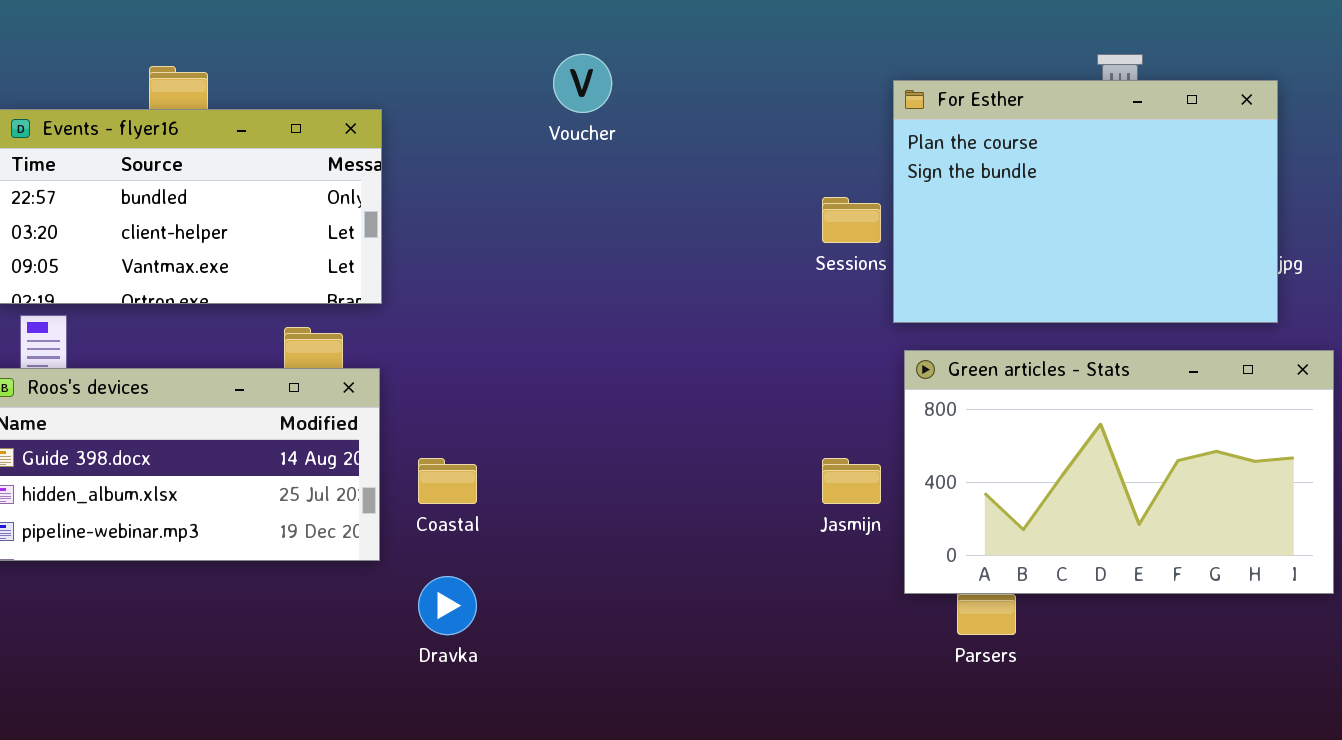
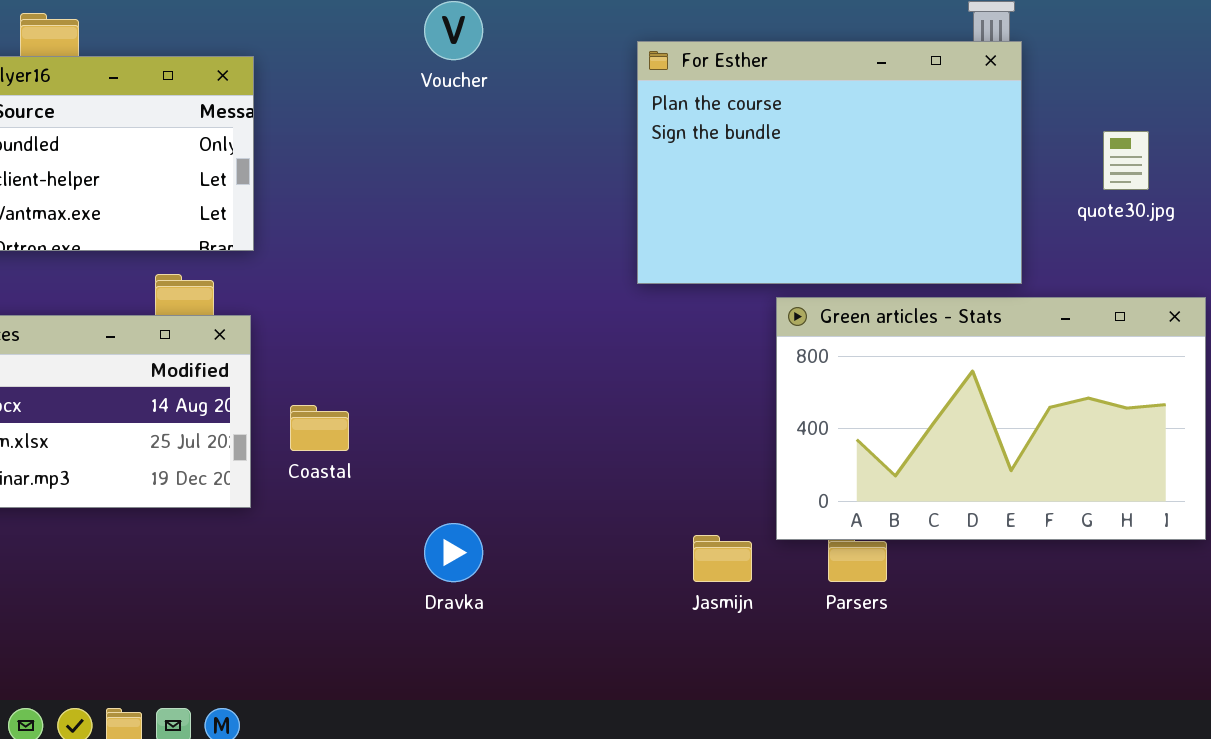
For Esther: [893,80,1278,323] -> [637,41,1022,284], moved
Jasmijn: [822,458,881,504] -> [693,535,752,582], moved
Dravka: [418,576,477,635] -> [424,523,483,582], moved

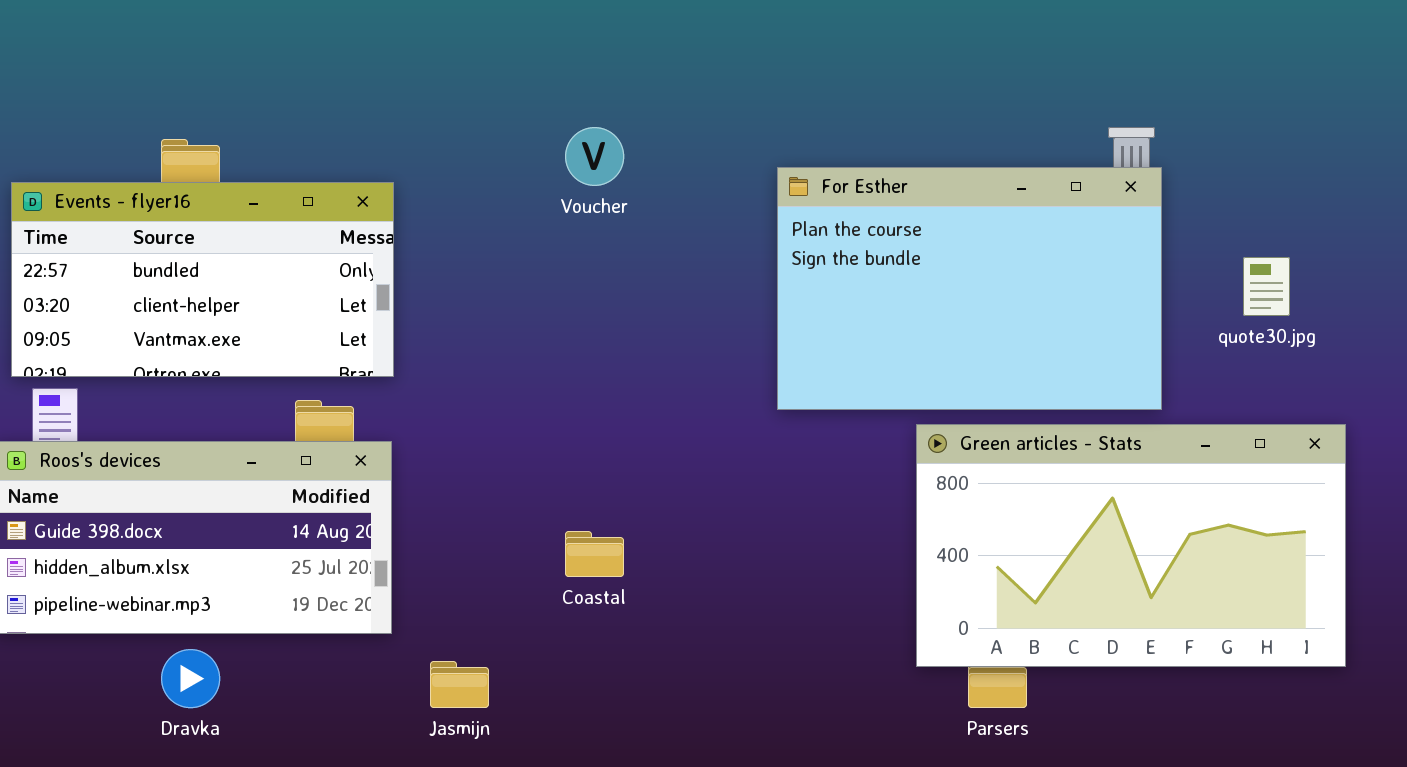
Coastal: [290,405,349,451] -> [565,531,624,577], moved
Dravka: [424,523,483,582] -> [161,649,220,708], moved
Jasmijn: [693,535,752,582] -> [430,661,489,708], moved

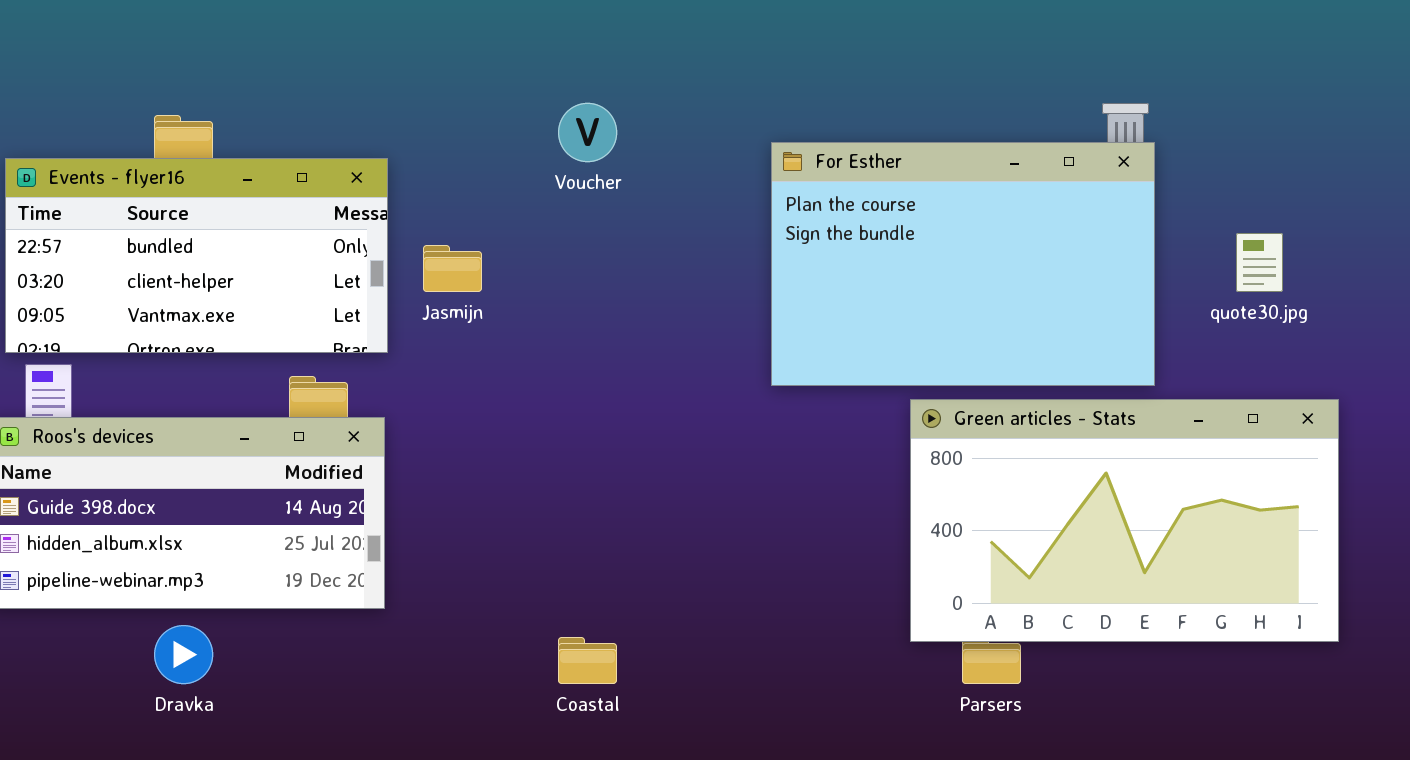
Coastal: [565,531,624,577] -> [558,637,617,684], moved
Jasmijn: [430,661,489,708] -> [423,245,482,292], moved

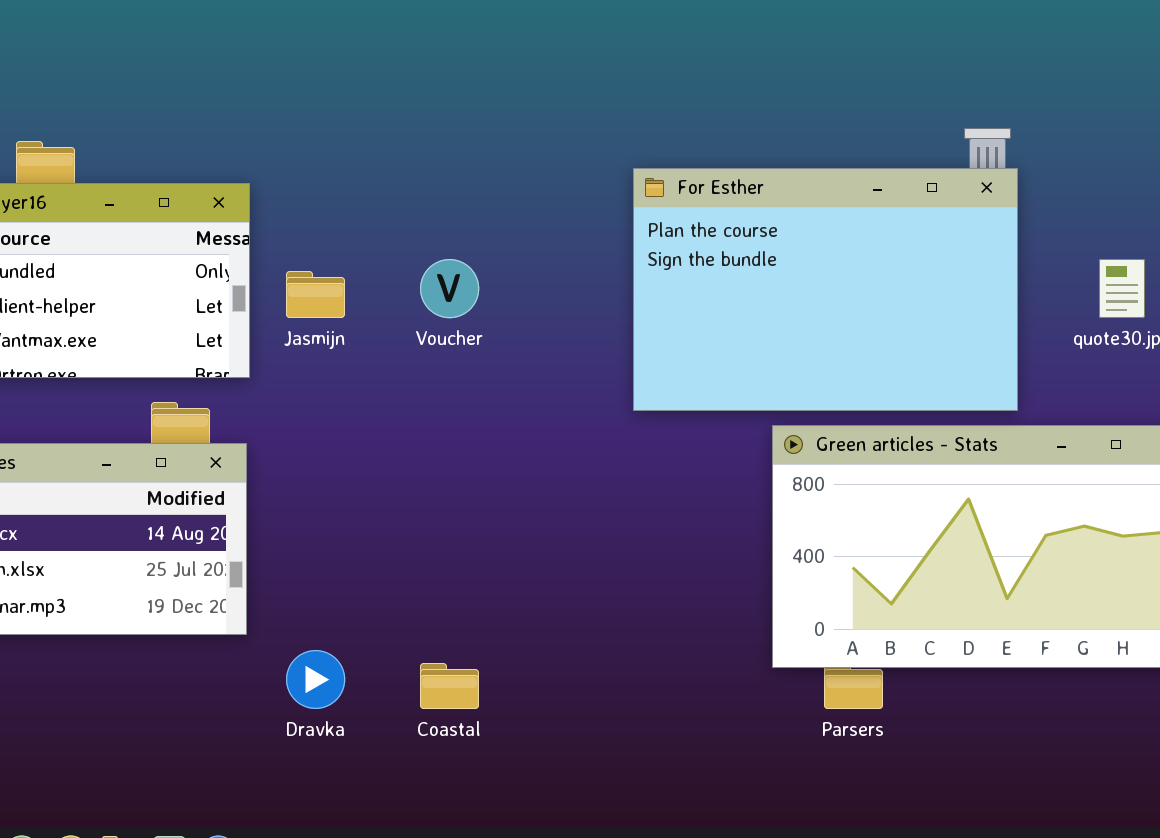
Voucher: [558,103,617,162] -> [420,259,479,318], moved
Dravka: [154,625,213,684] -> [286,650,345,709], moved

